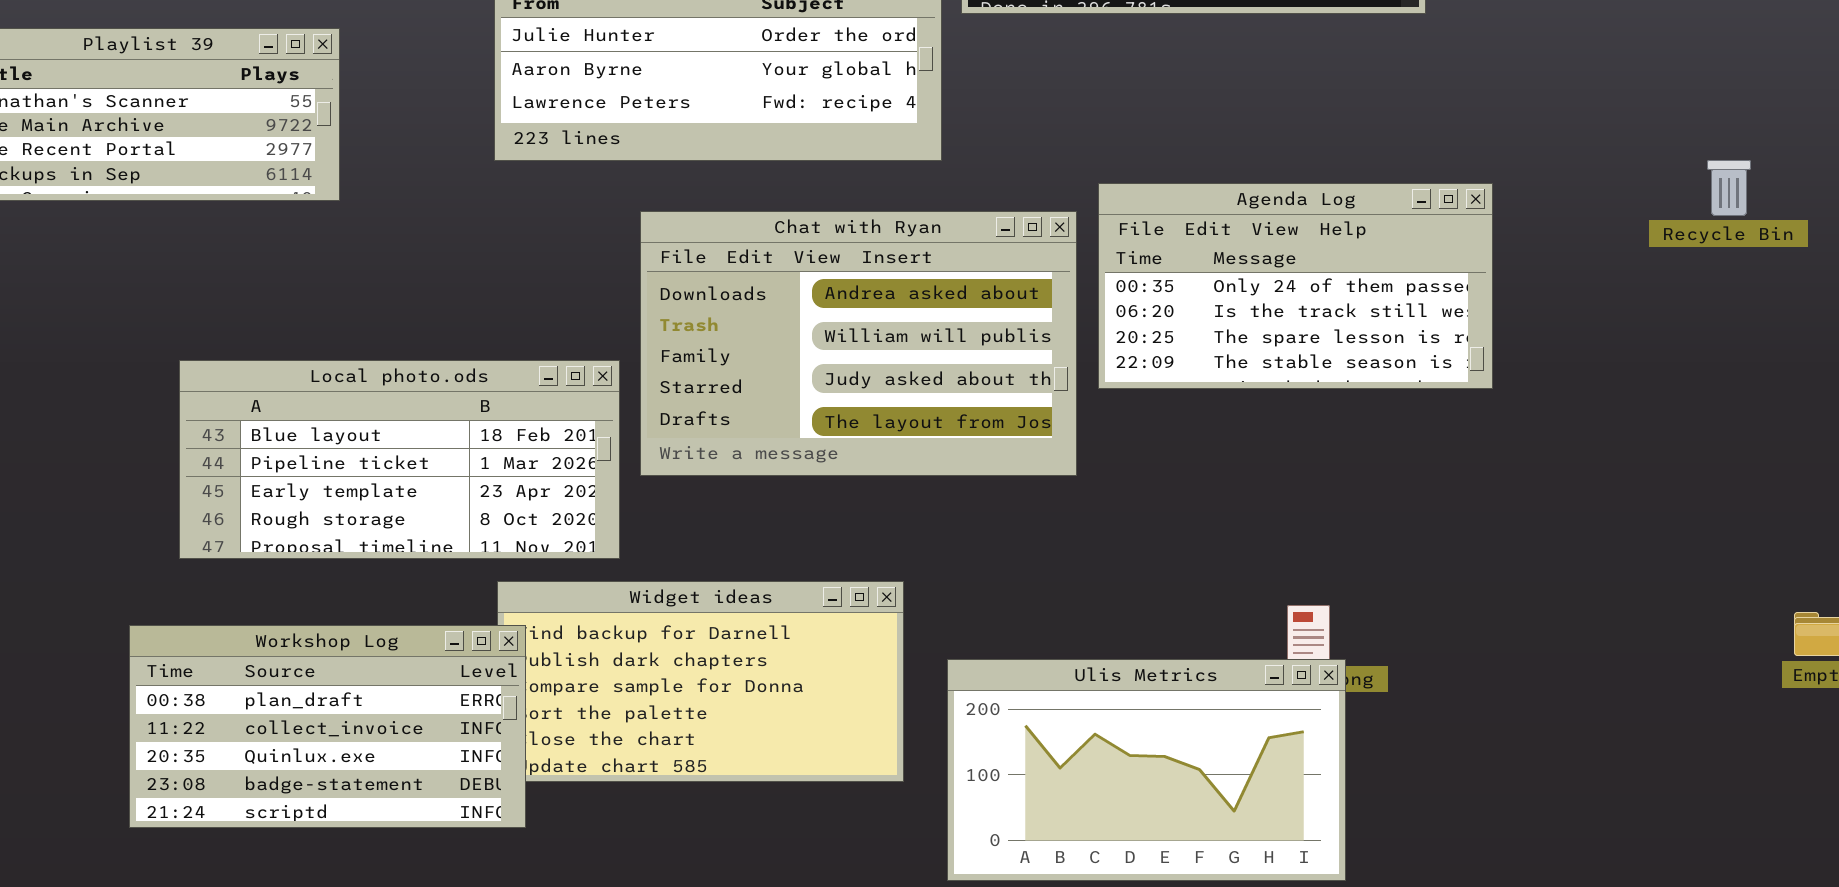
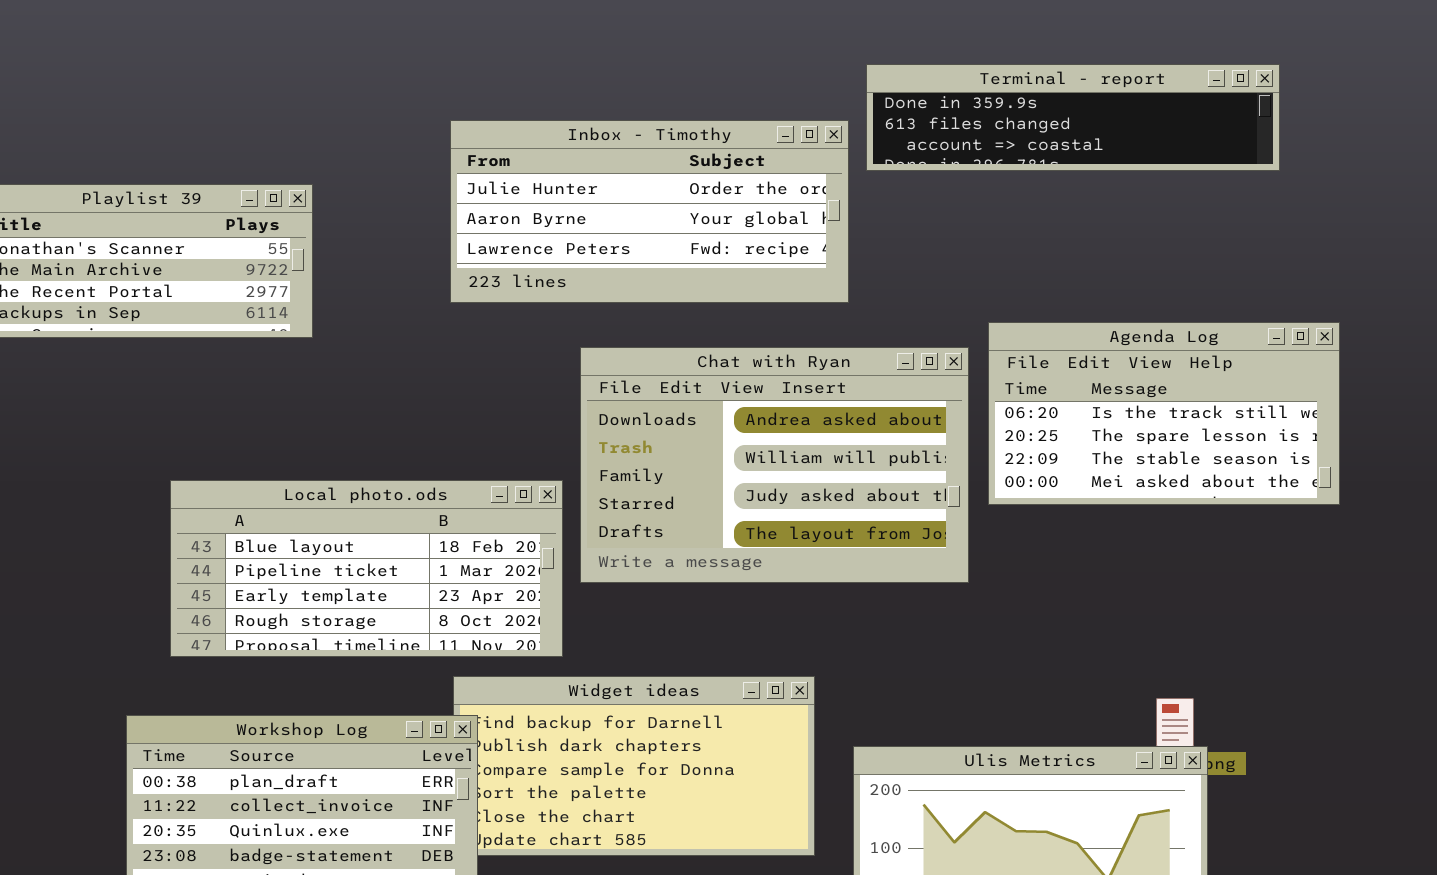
Agenda Log: [1098,183,1493,389] -> [988,322,1340,505], scrolled down 1 row

